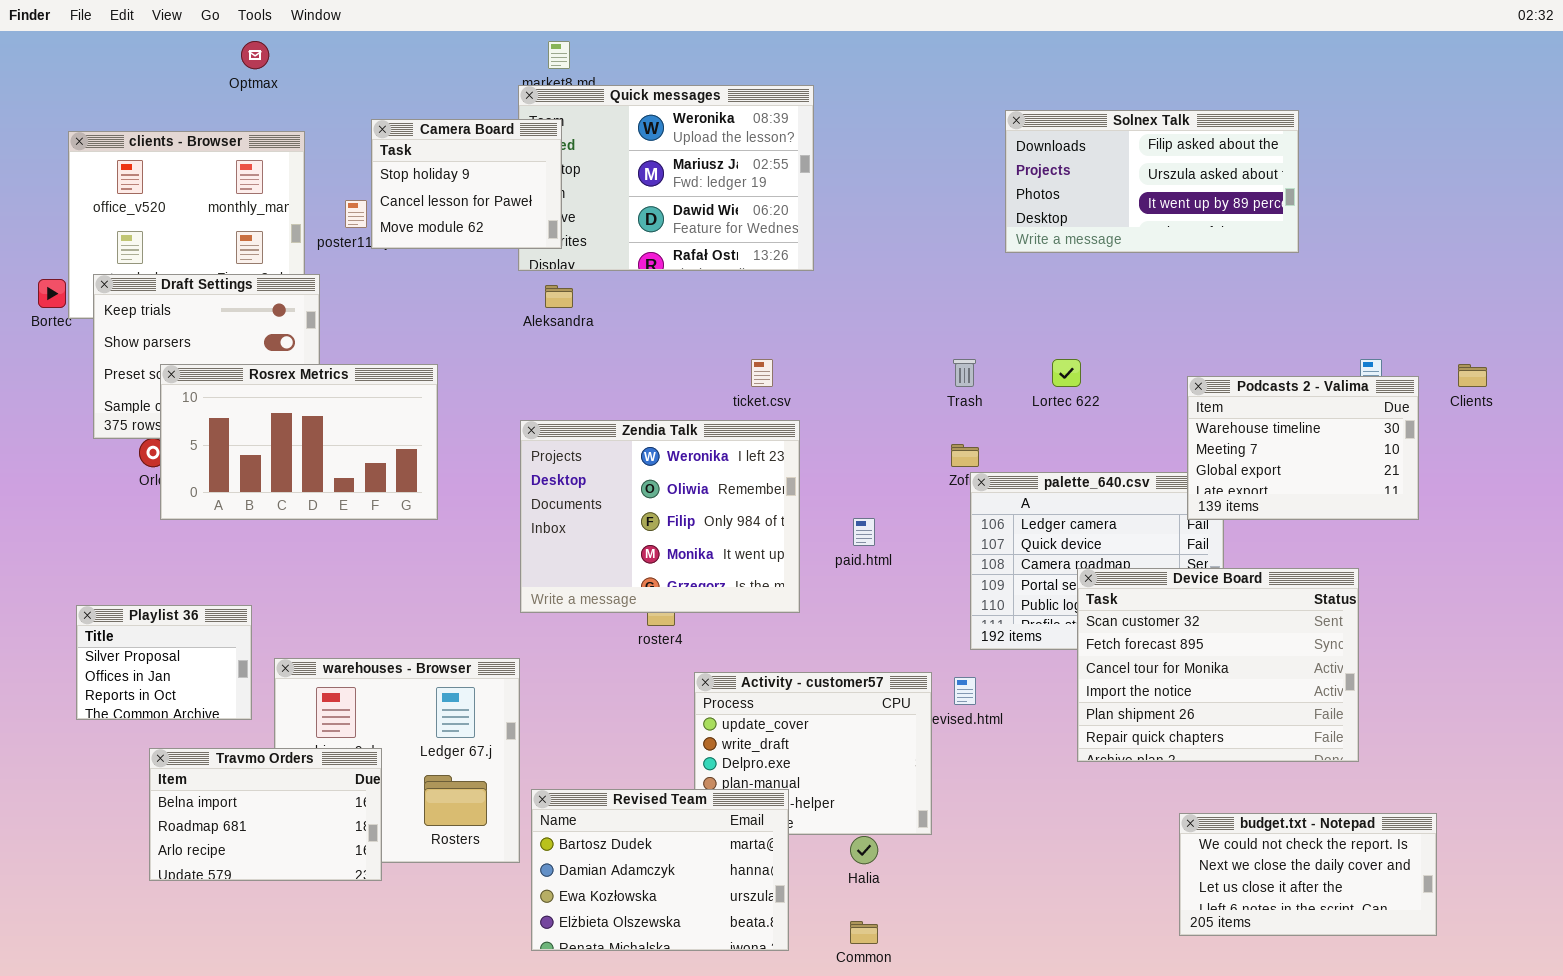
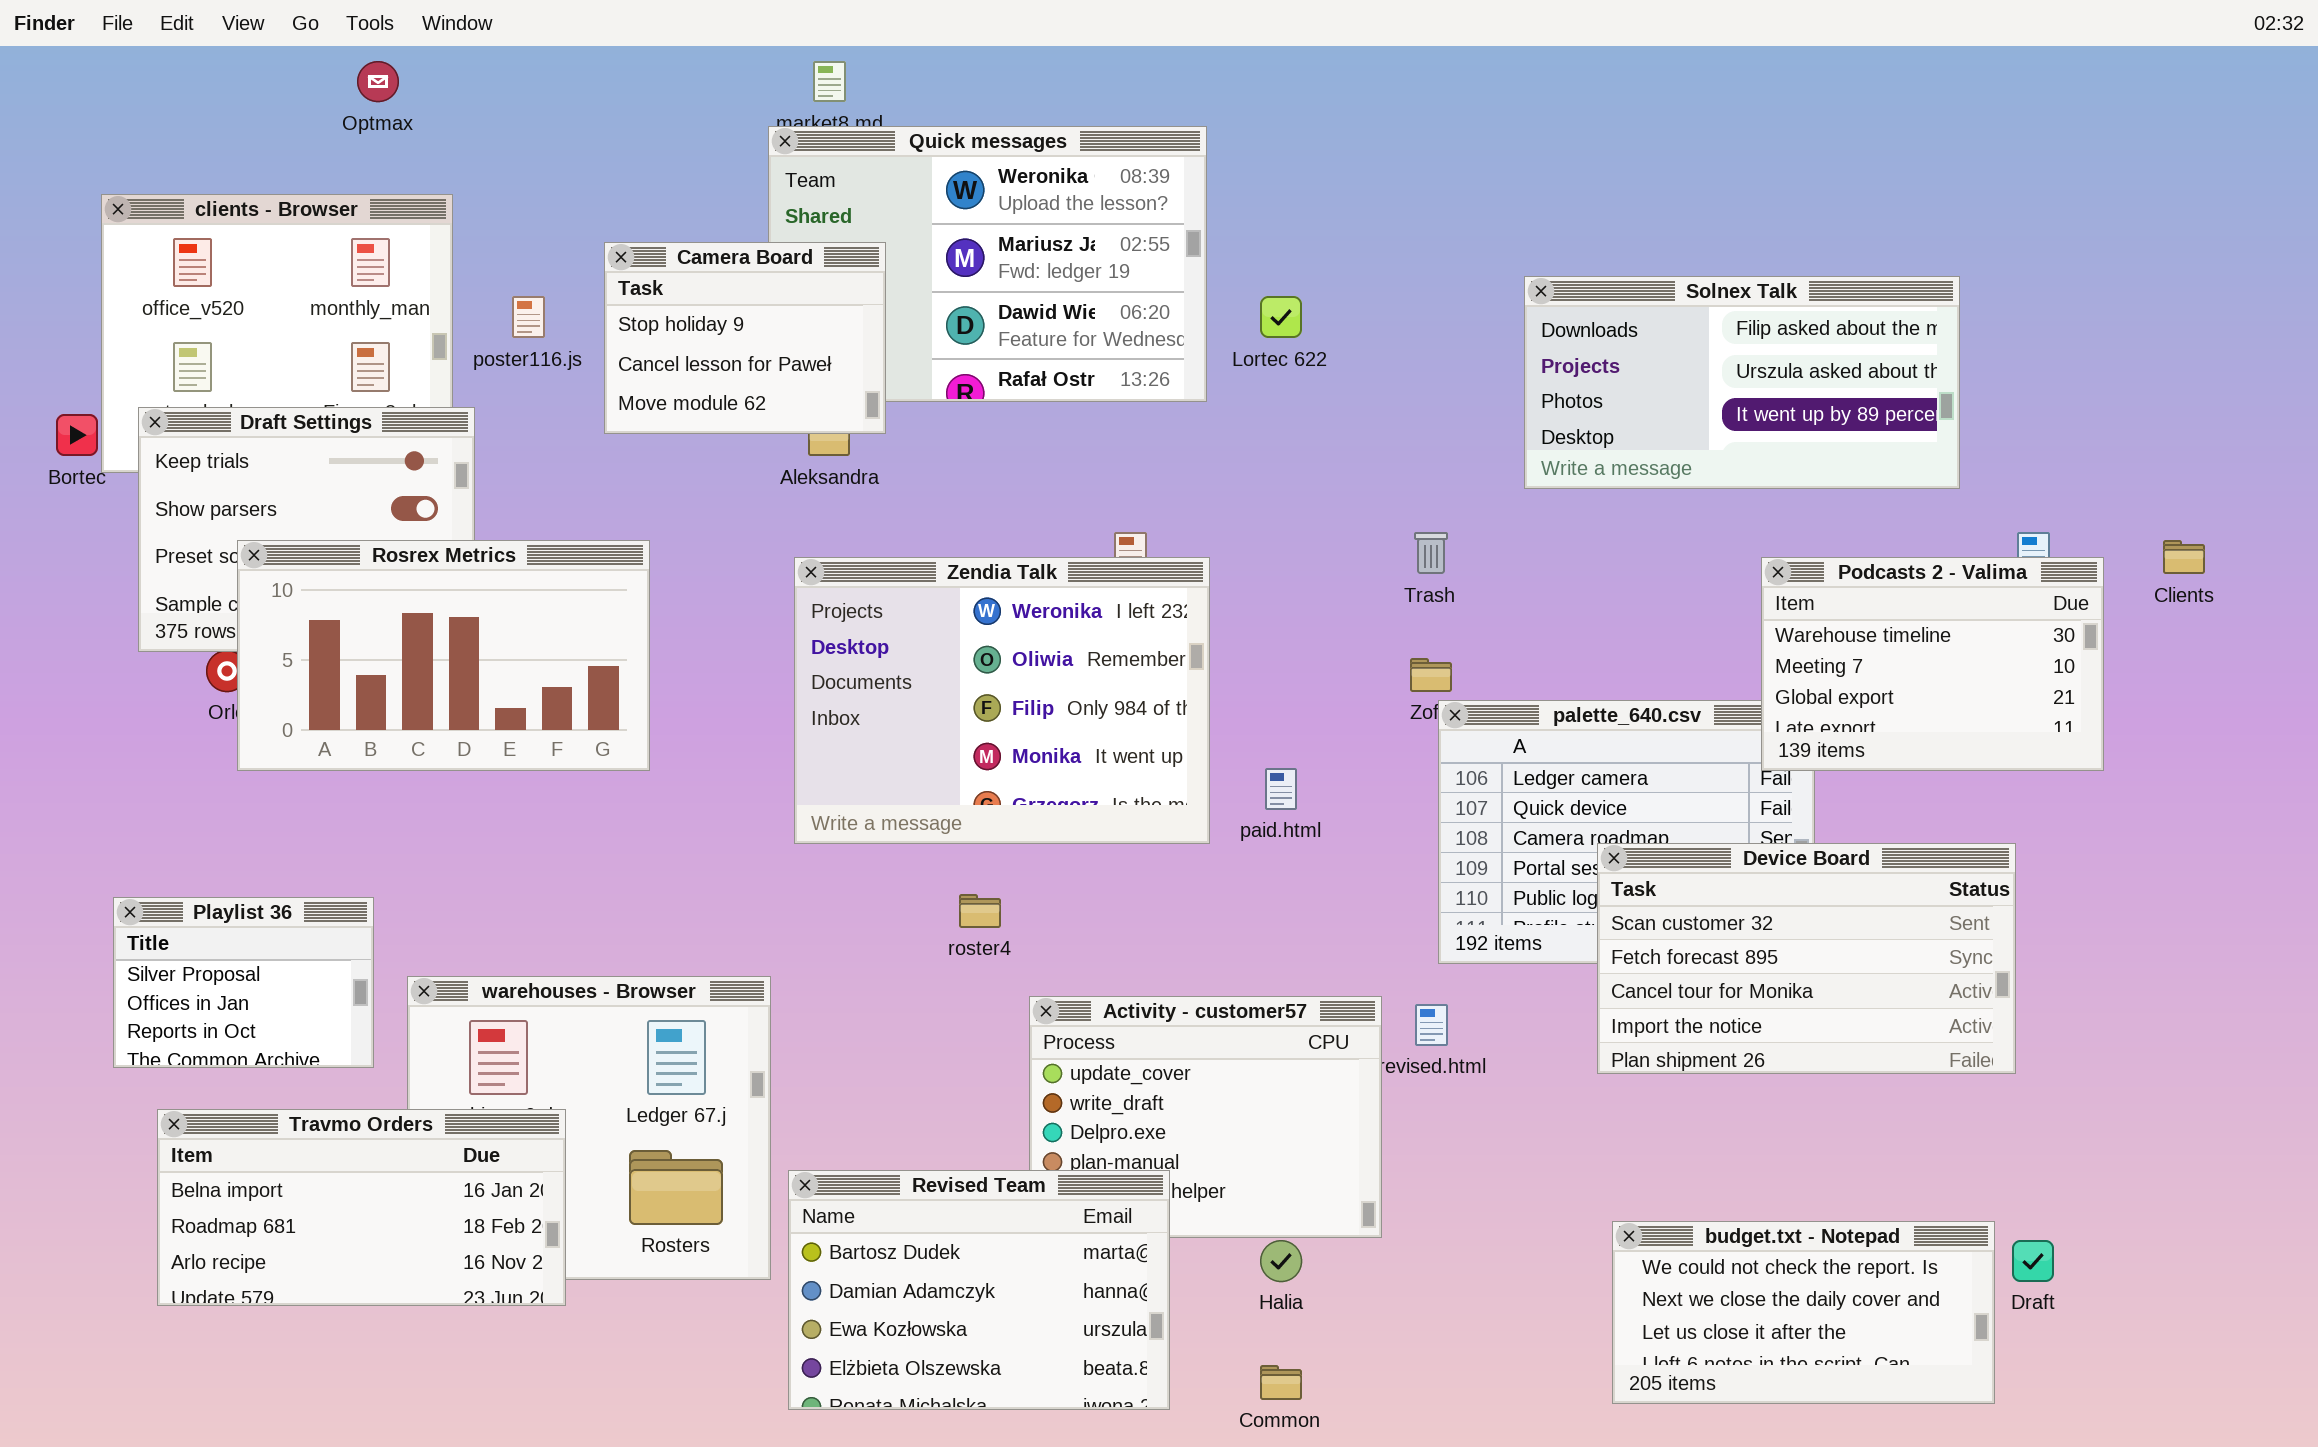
Solnex Talk: [1005,110,1299,253] -> [1524,276,1960,489], moved
Camera Board: [371,119,562,249] -> [604,242,886,434], moved
Lortec 622: [1052,359,1081,387] -> [1260,296,1302,338], moved
Zendia Talk: [520,420,800,613] -> [794,557,1210,844], moved
Device Board: [1077,568,1359,762] -> [1597,843,2016,1074], resized
Travmo Orders: [149,748,382,881] -> [157,1109,566,1306], resized
budget.txt - Notepad: [1179,813,1437,936] -> [1612,1221,1995,1404], moved

